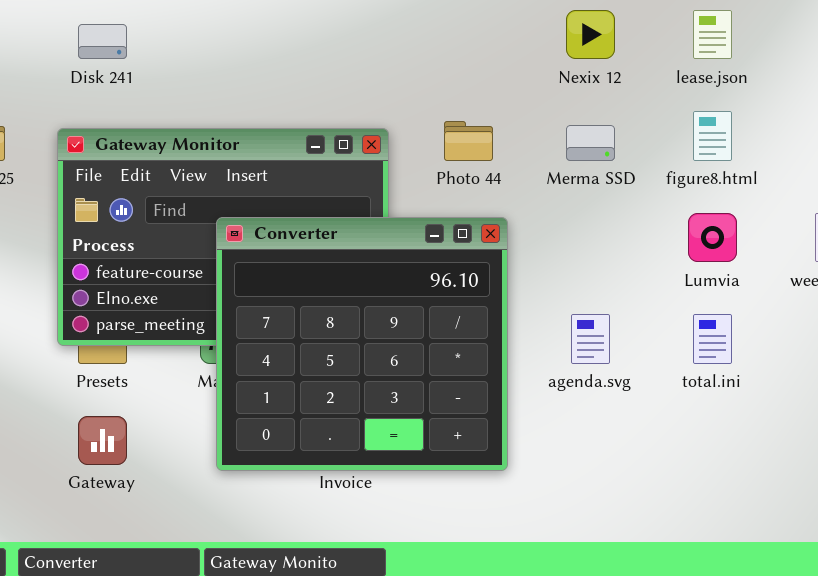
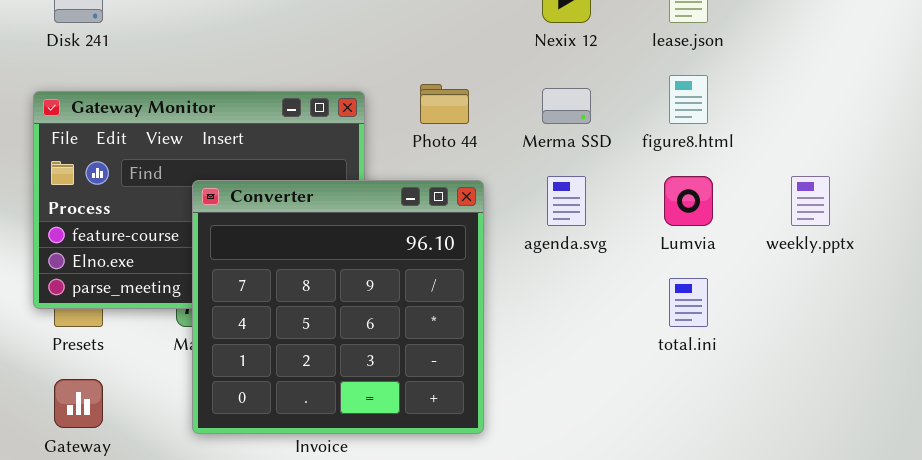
agenda.svg: [571,314,610,364] -> [547,176,586,226], moved

